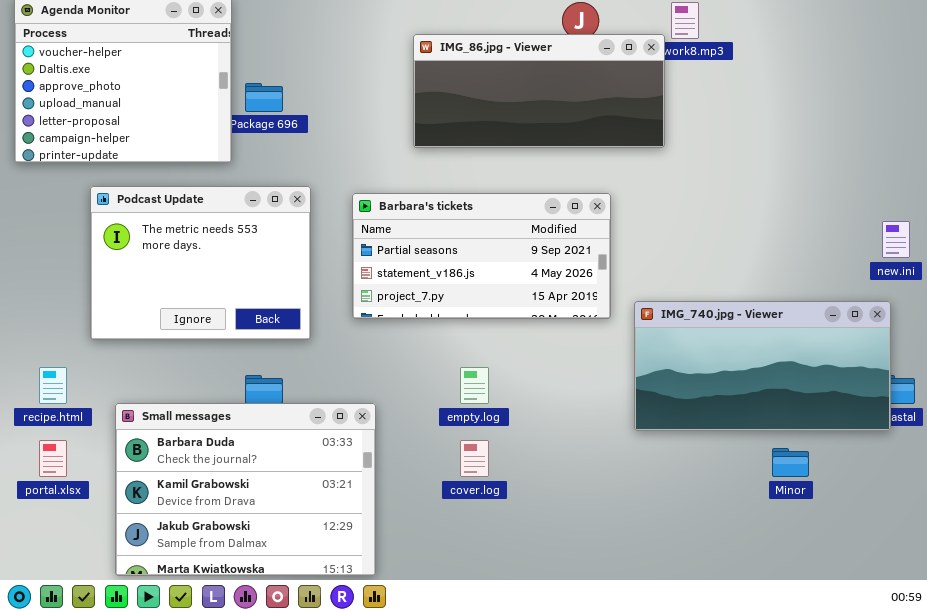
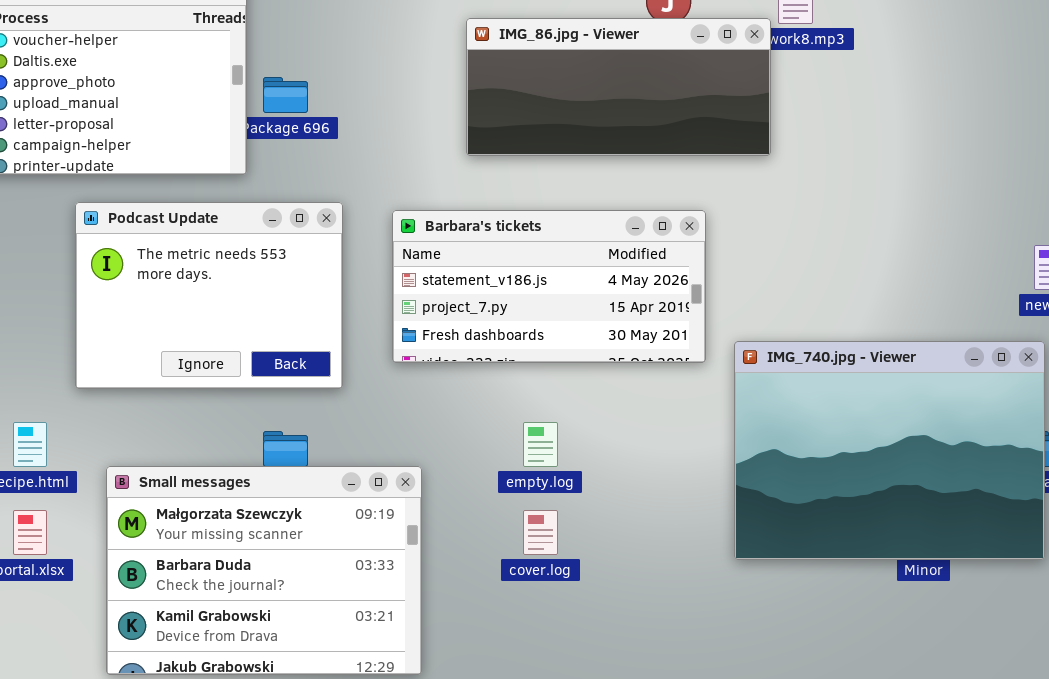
Barbara's tickets: [352,193,611,319] -> [392,210,706,363], scrolled down 1 row
IMG_740.jpg - Viewer: [634,301,891,431] -> [734,341,1045,560], resized
Small messages: [115,403,376,576] -> [106,466,422,675], scrolled up 1 row

